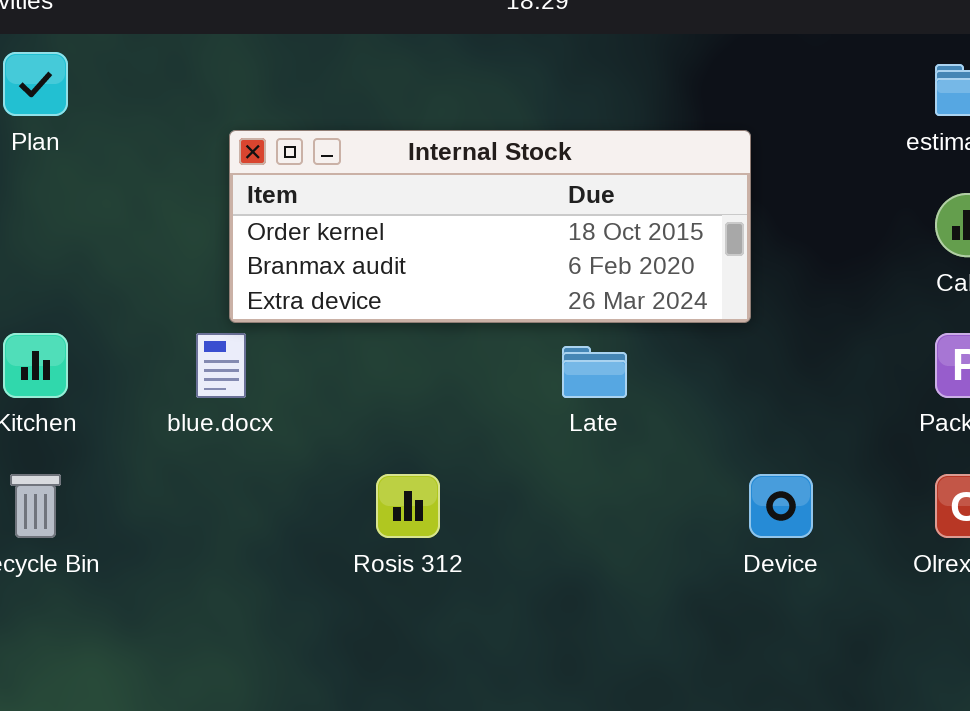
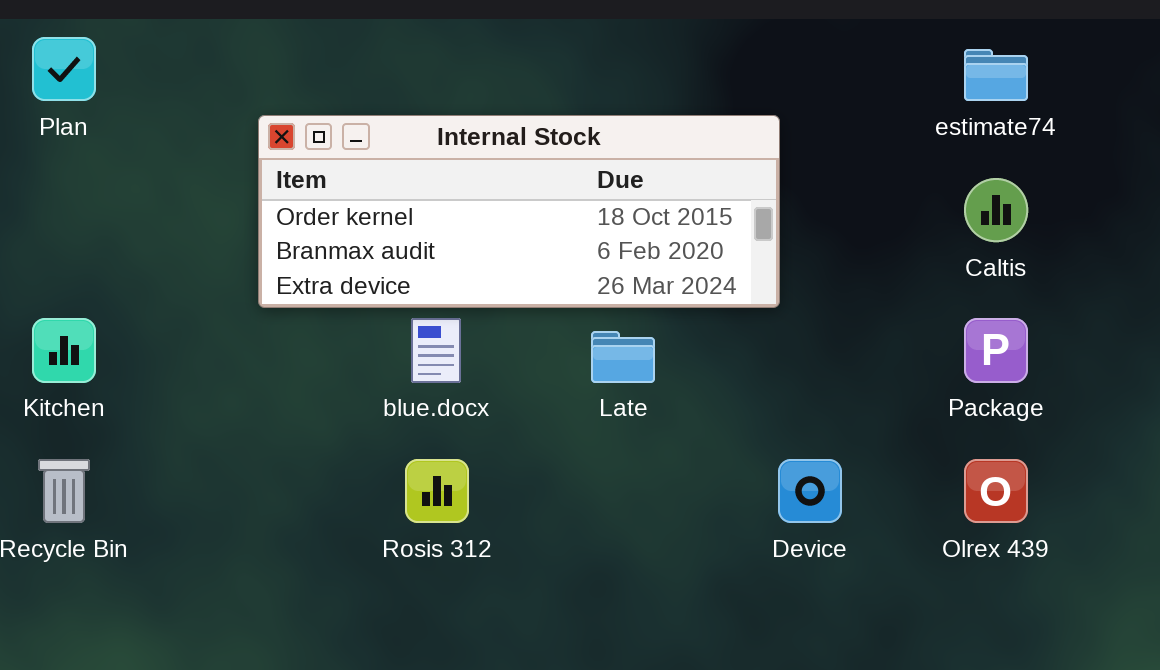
blue.docx: [196,333,246,398] -> [411,318,461,383], moved

